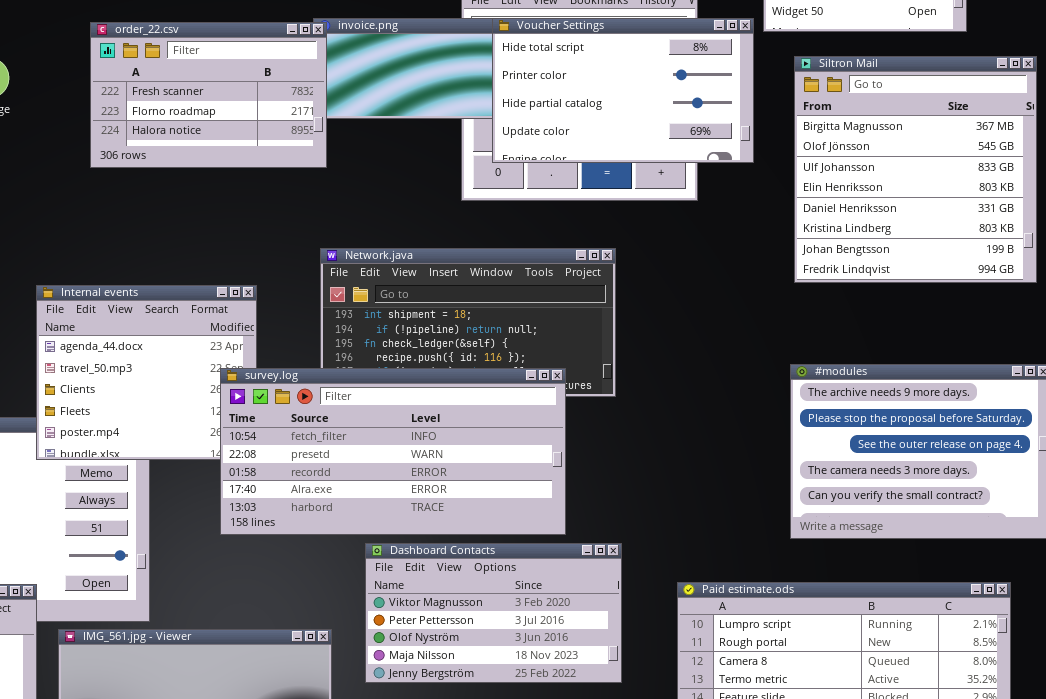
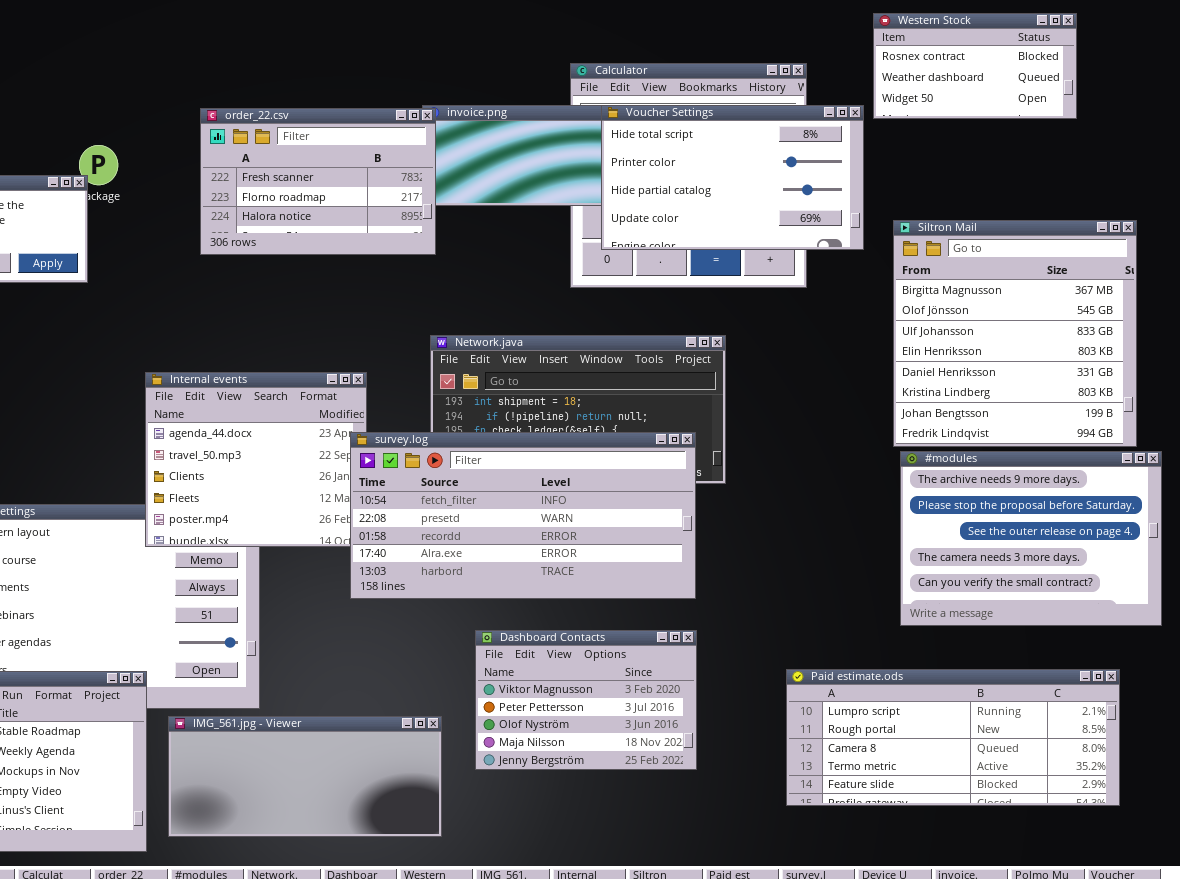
Siltron Mail: [794,56,1037,283] -> [893,220,1137,447], moved
survey.log: [220,368,566,535] -> [350,432,696,599], moved
Dashboard Contacts: [365,543,622,683] -> [475,630,697,770], resized

